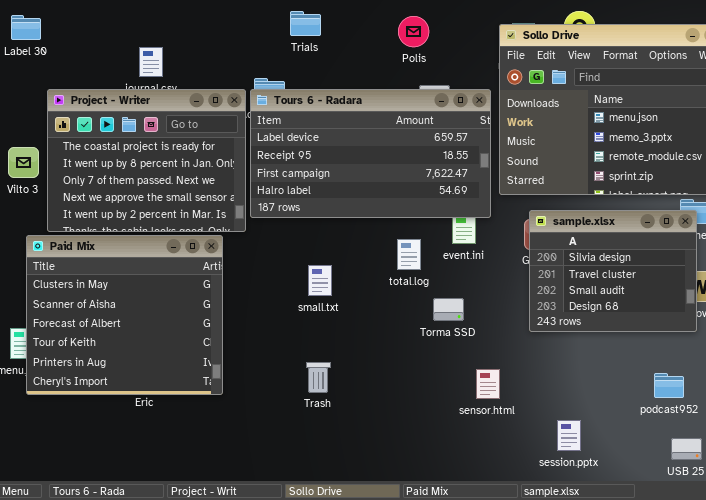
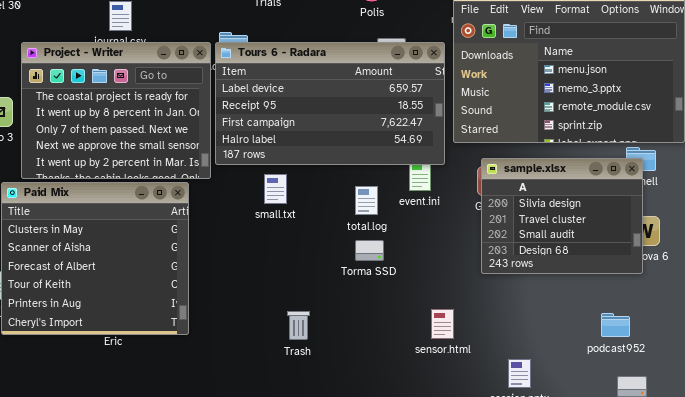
small.txt: [308,265,332,296] -> [264,174,287,204], moved
Torma SSD: [433,298,464,321] -> [355,240,384,261], moved
Trash: [306,362,331,393] -> [287,311,310,340], moved

